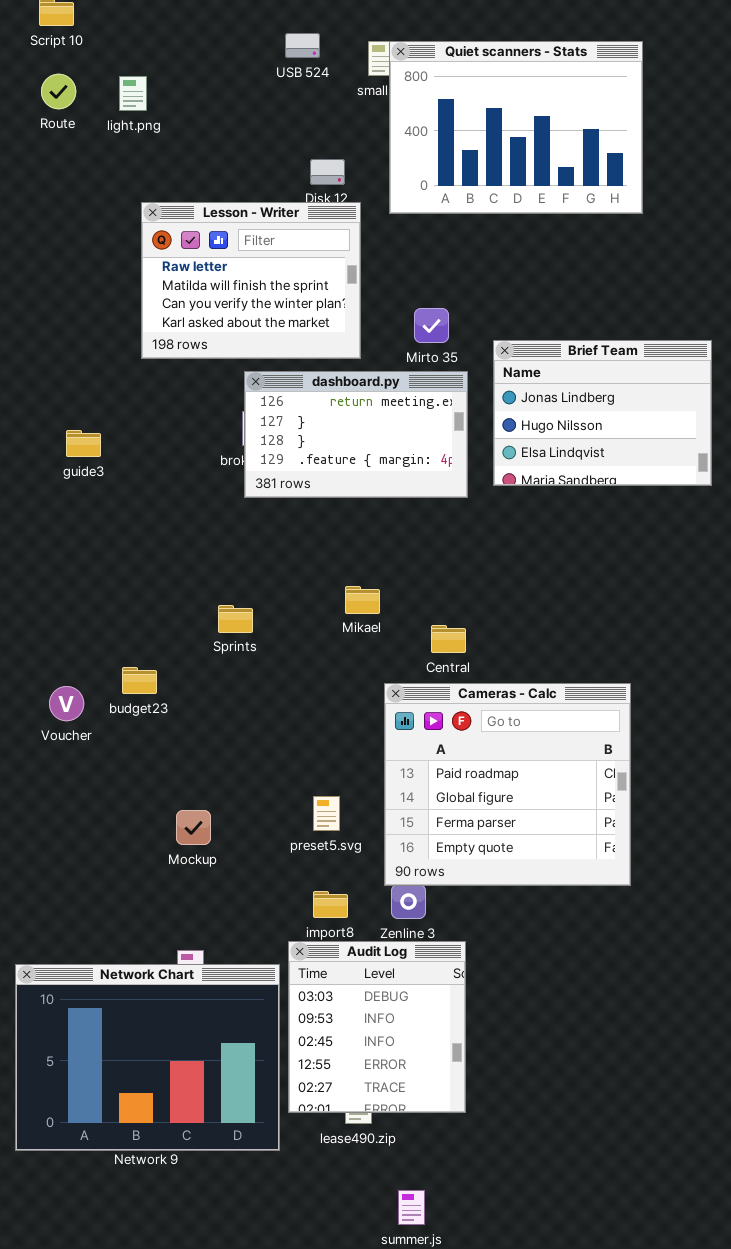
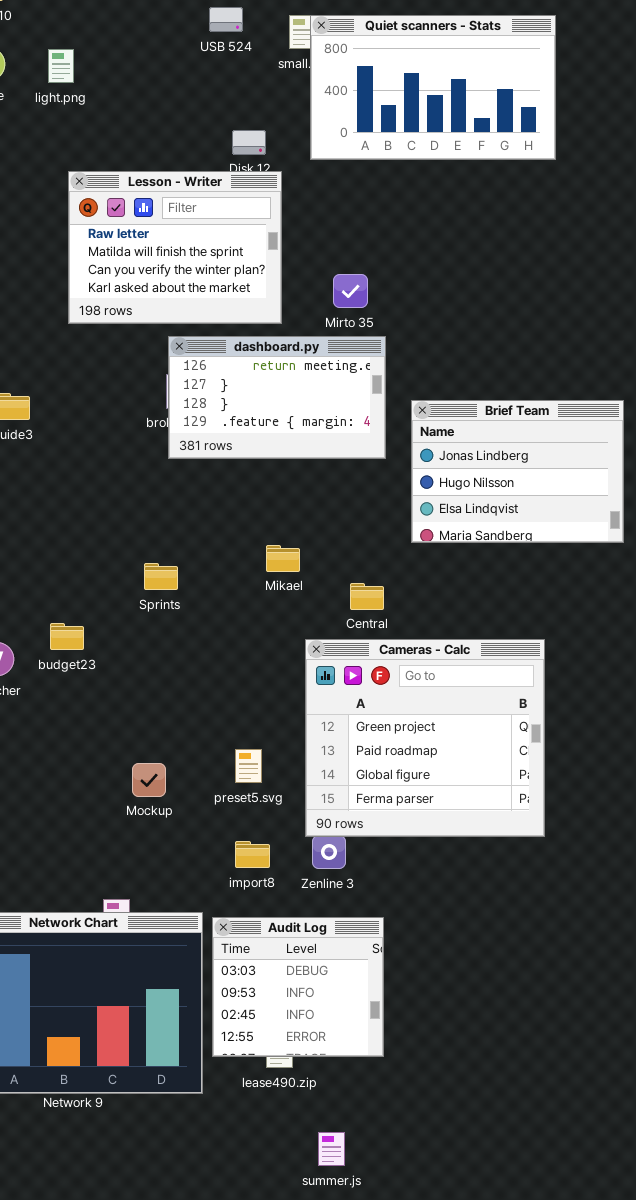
Quiet scanners - Stats: [389,41,643,214] -> [310,15,556,160], resized
Brief Team: [493,340,712,486] -> [411,400,624,543], moved
Cameras - Calc: [384,683,631,886] -> [305,639,545,837], scrolled up 1 row
Mockup: [176,810,211,845] -> [132,763,166,797], moved
Audit Log: [288,941,466,1113] -> [212,917,384,1057], resized

